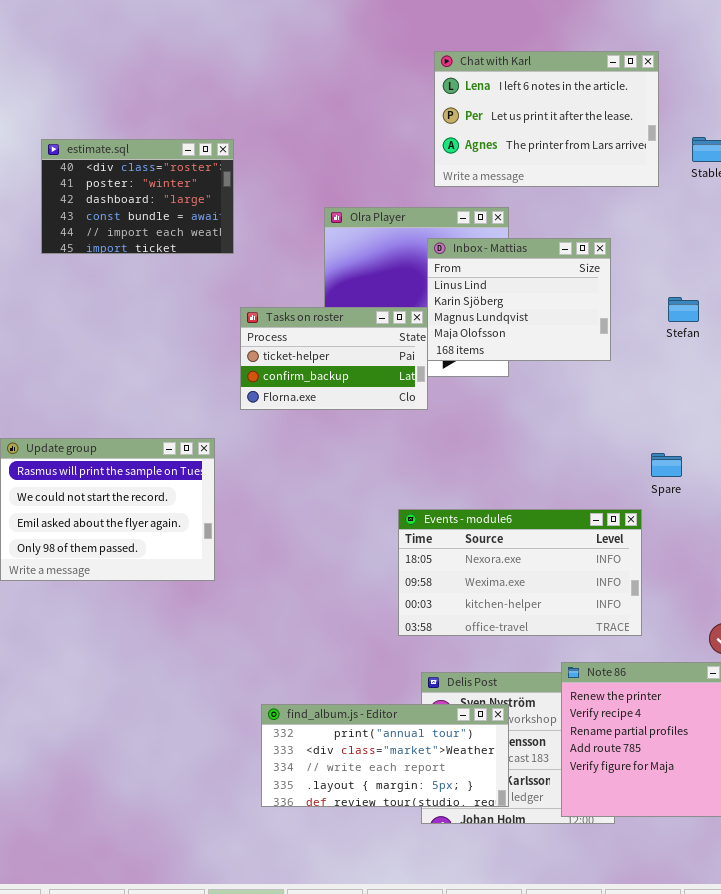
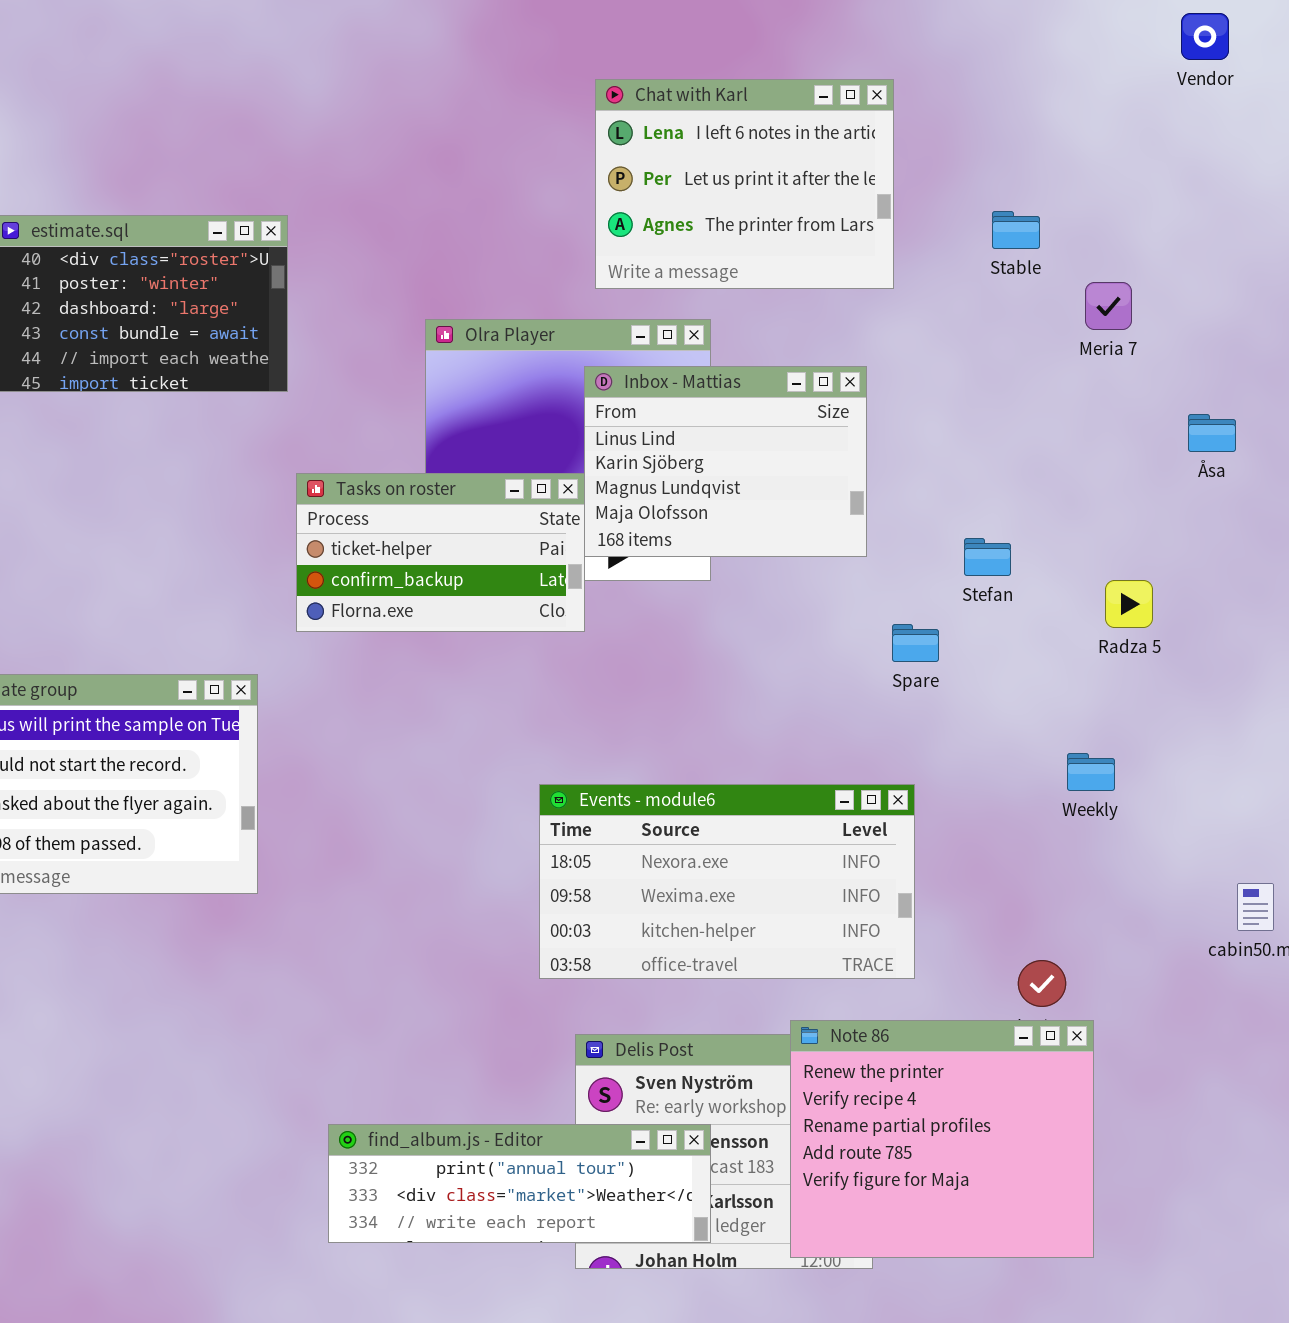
Chat with Karl: [434,51,659,187] -> [595,79,894,289], resized
Stefan: [668,297,699,322] -> [964,538,1011,576], moved
Spare: [651,453,682,477] -> [892,624,939,662], moved
find_album.js - Editor: [261,704,509,807] -> [328,1124,711,1243], resized

